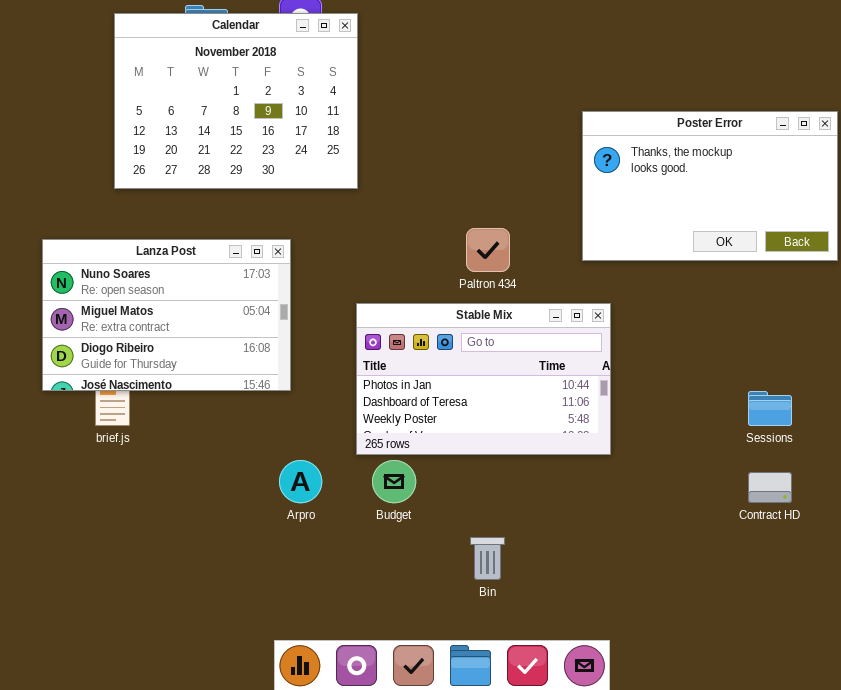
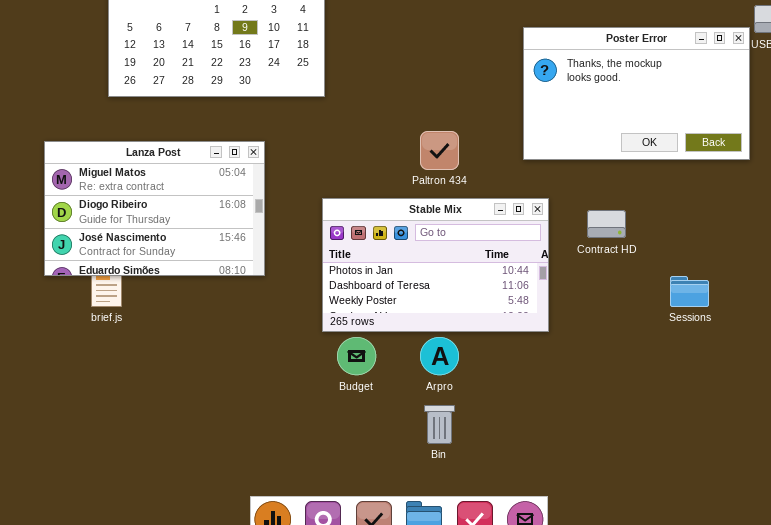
Lanza Post: [42,239,291,391] -> [44,141,265,276], scrolled down 1 row
Arpro: [279,460,322,503] -> [420,337,459,375], moved
Contract HD: [748,472,792,503] -> [587,210,626,238], moved

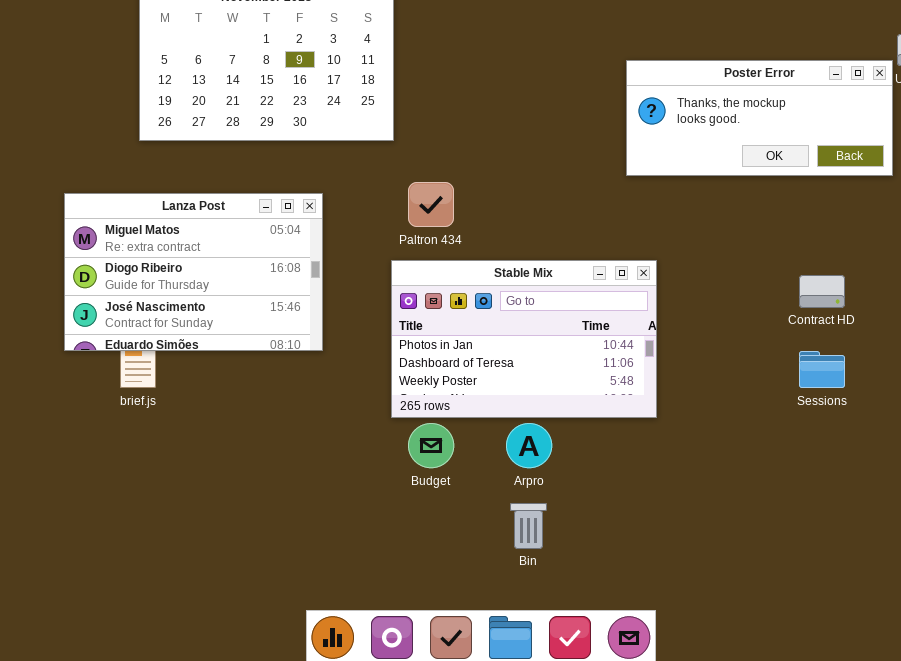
Poster Error: [523,27,750,160] -> [626,60,893,176], resized
Paltron 434: [420,131,459,170] -> [408,182,454,227], moved
Contract HD: [587,210,626,238] -> [799,275,845,308], moved

